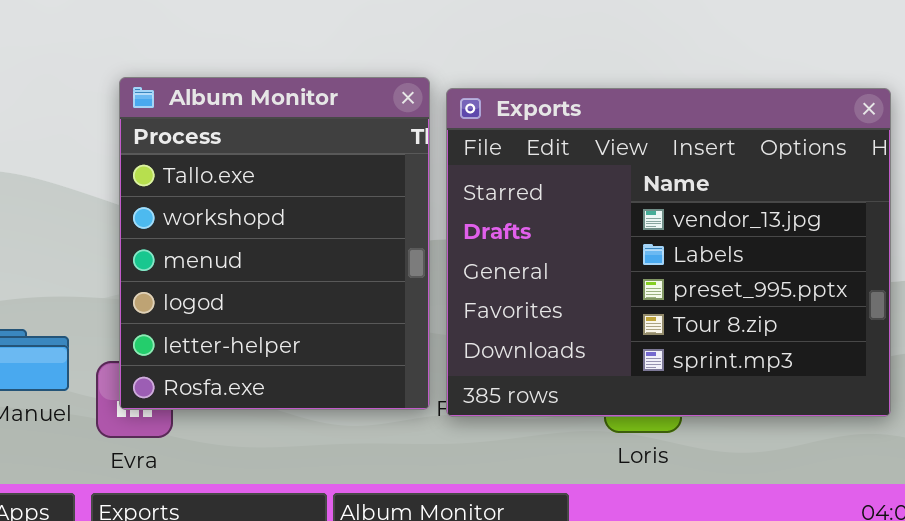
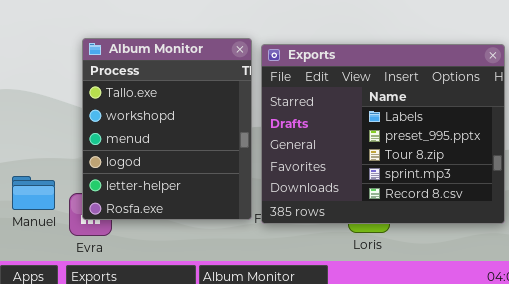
Exports: [446,88,891,417] -> [261,44,505,224], scrolled down 1 row

